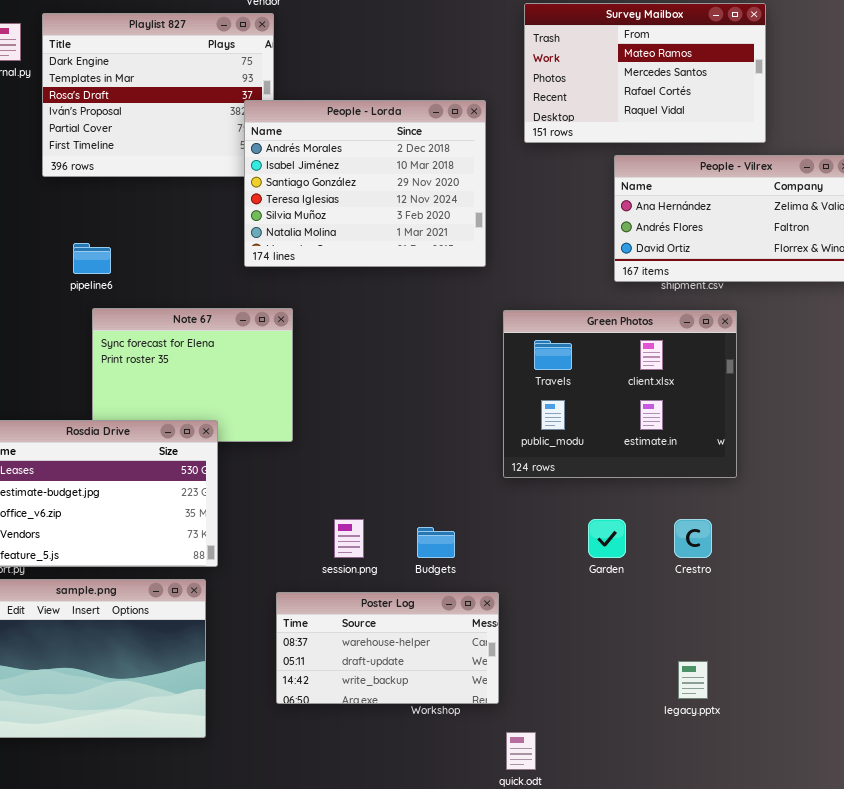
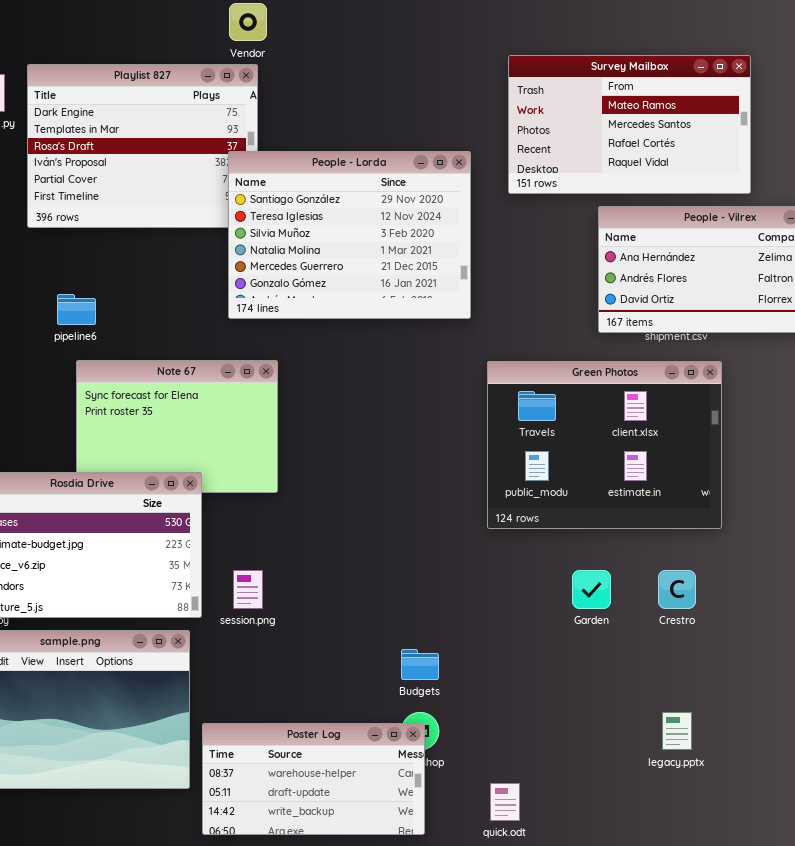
People - Lorda: [244,100,486,267] -> [228,151,471,319], scrolled down 2 rows
session.png: [334,519,364,558] -> [233,570,263,609], moved
Budgets: [417,527,455,558] -> [401,649,439,680], moved
Poster Log: [276,592,499,704] -> [202,723,425,835], moved

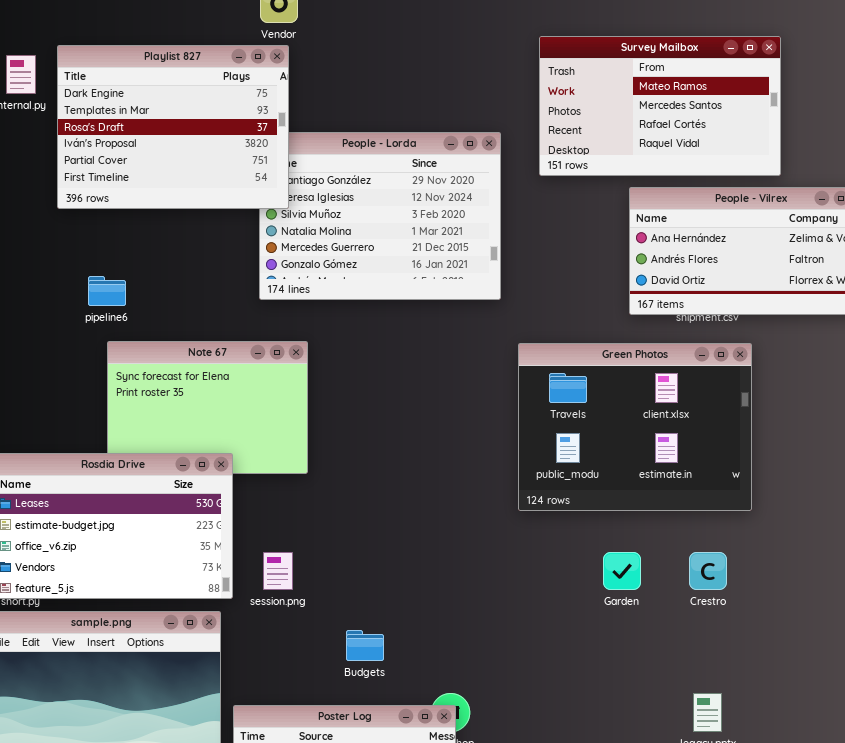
Playlist 827: [27,64,258,228] -> [57,45,289,209], raised
Budgets: [401,649,439,680] -> [346,630,384,661], moved

